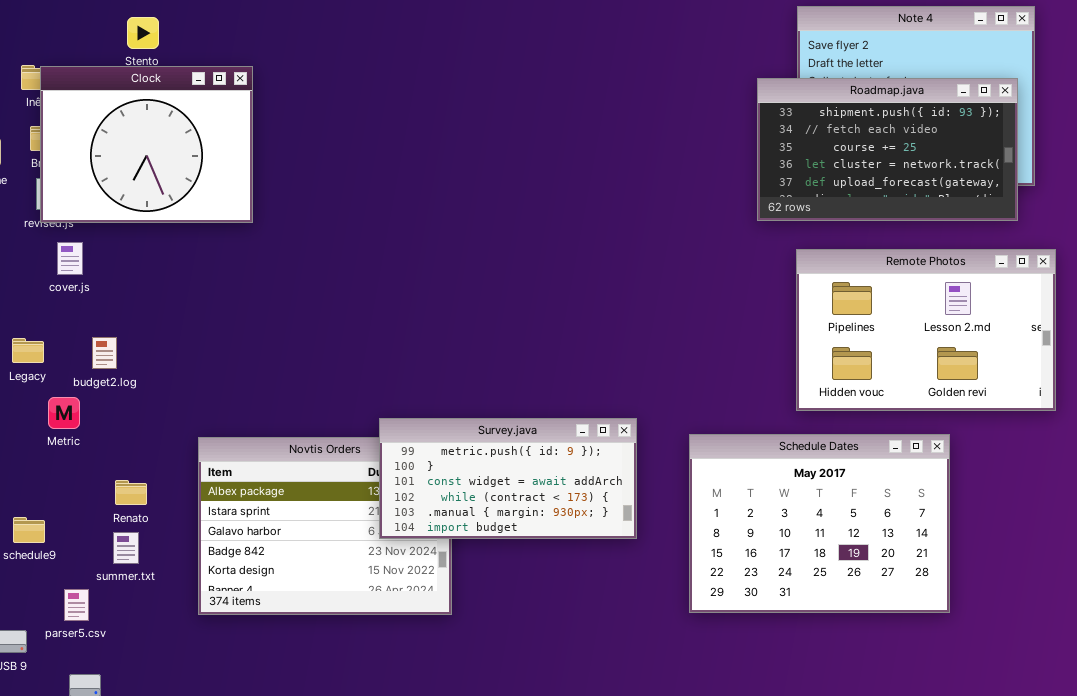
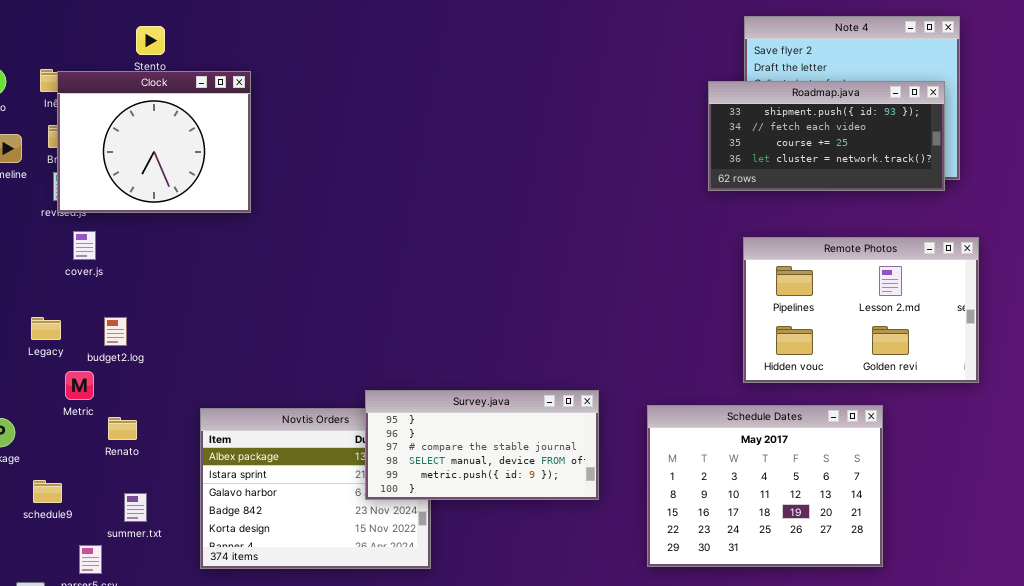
Roadmap.java: [757,78,1018,221] -> [708,81,945,191], resized
Survey.java: [379,418,637,539] -> [365,390,599,500], scrolled up 4 rows
Renato: [115,480,147,505] -> [108,417,137,440], moved

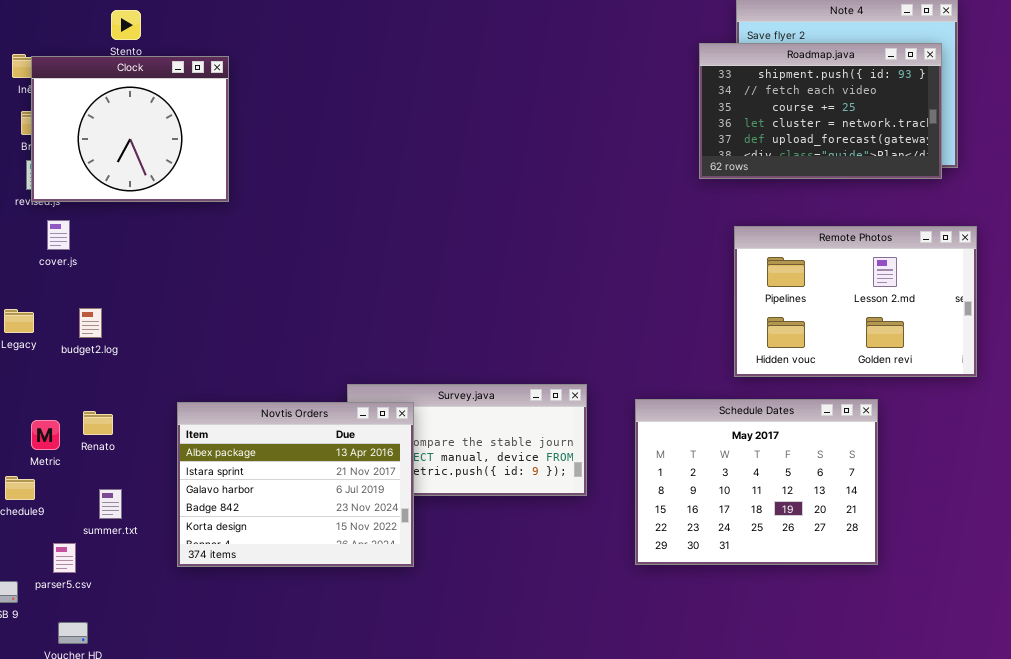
Roadmap.java: [708,81,945,191] -> [699,43,942,179], resized
Metric: [65,371,94,400] -> [31,420,60,450], moved
Novtis Orders: [200,408,431,569] -> [177,402,414,567], raised

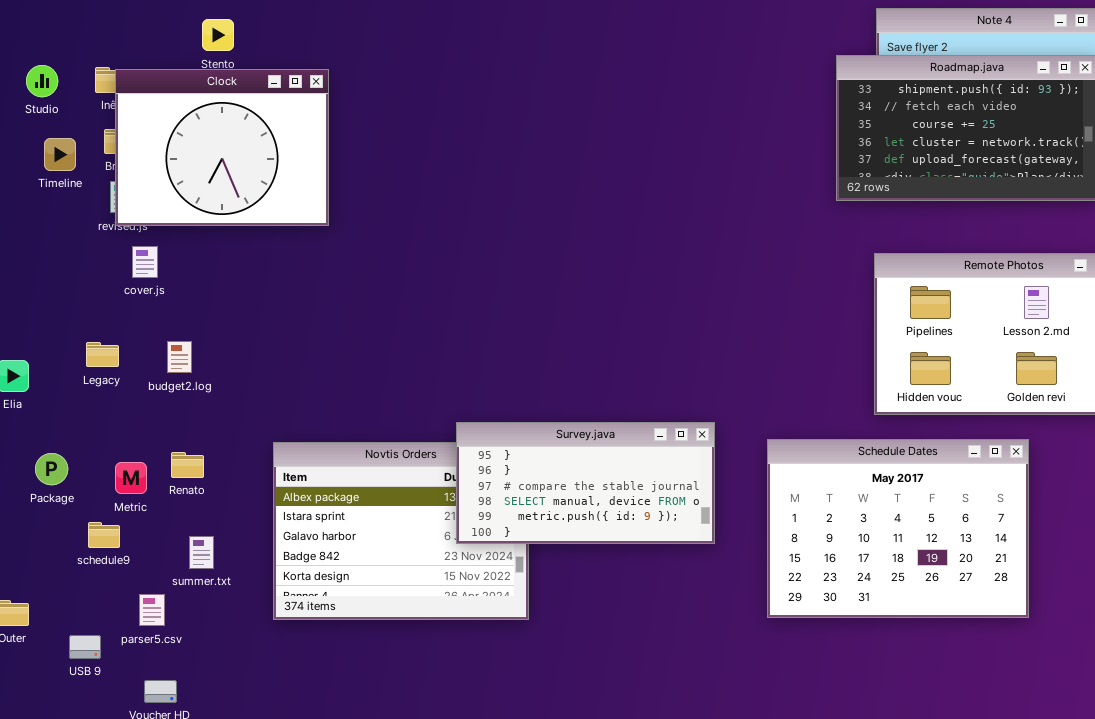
Survey.java: [347,384,587,496] -> [456,422,715,544], raised

